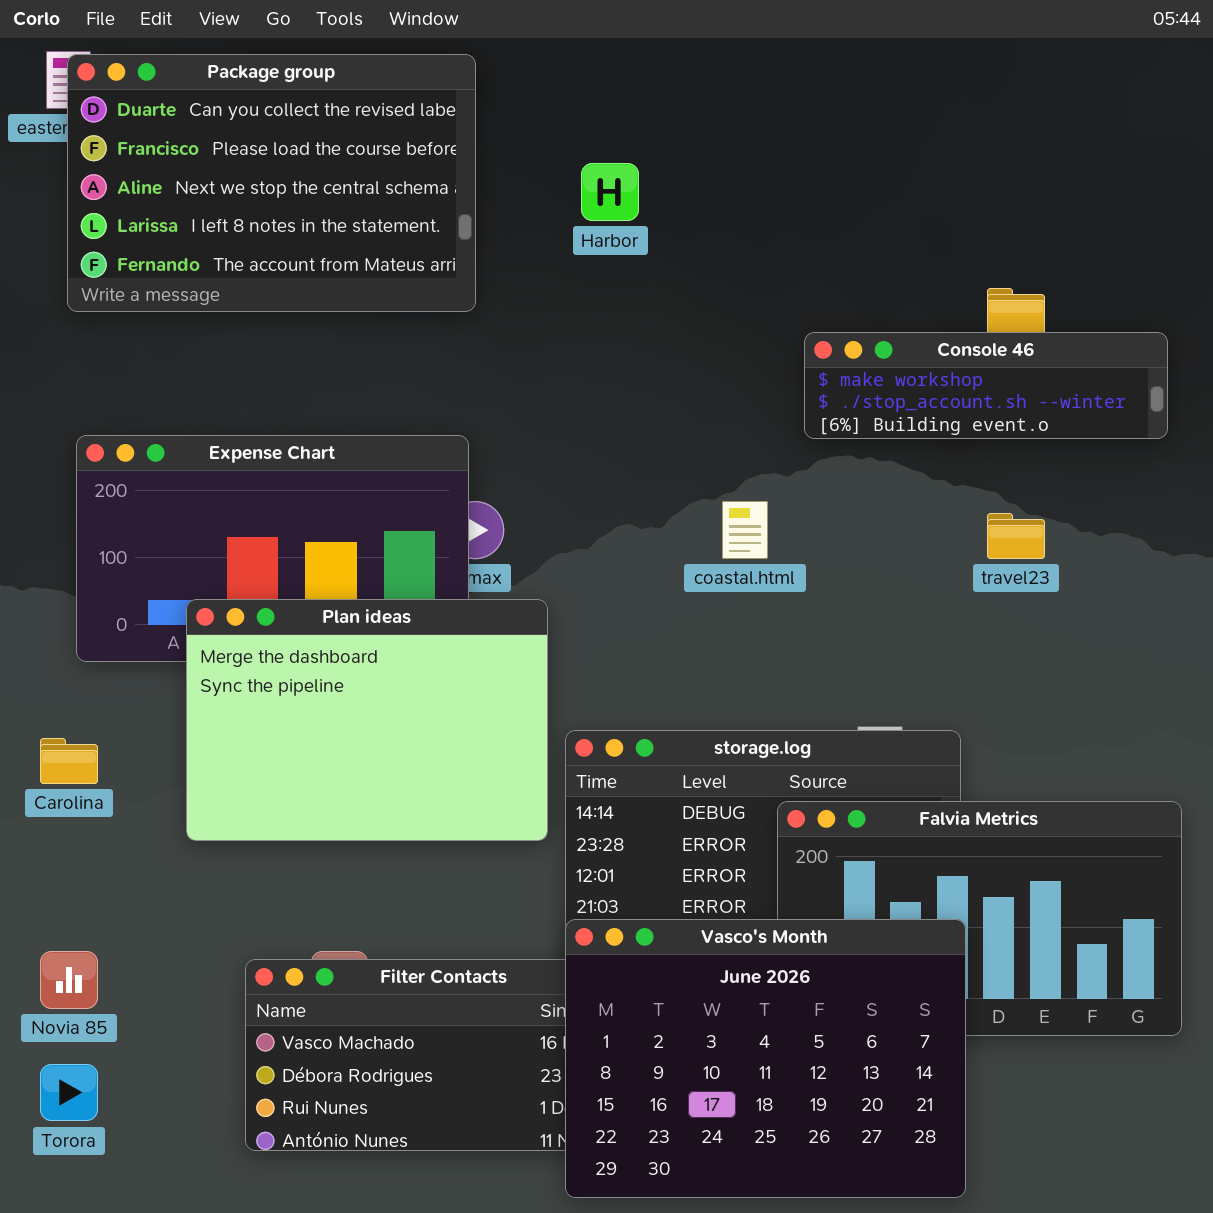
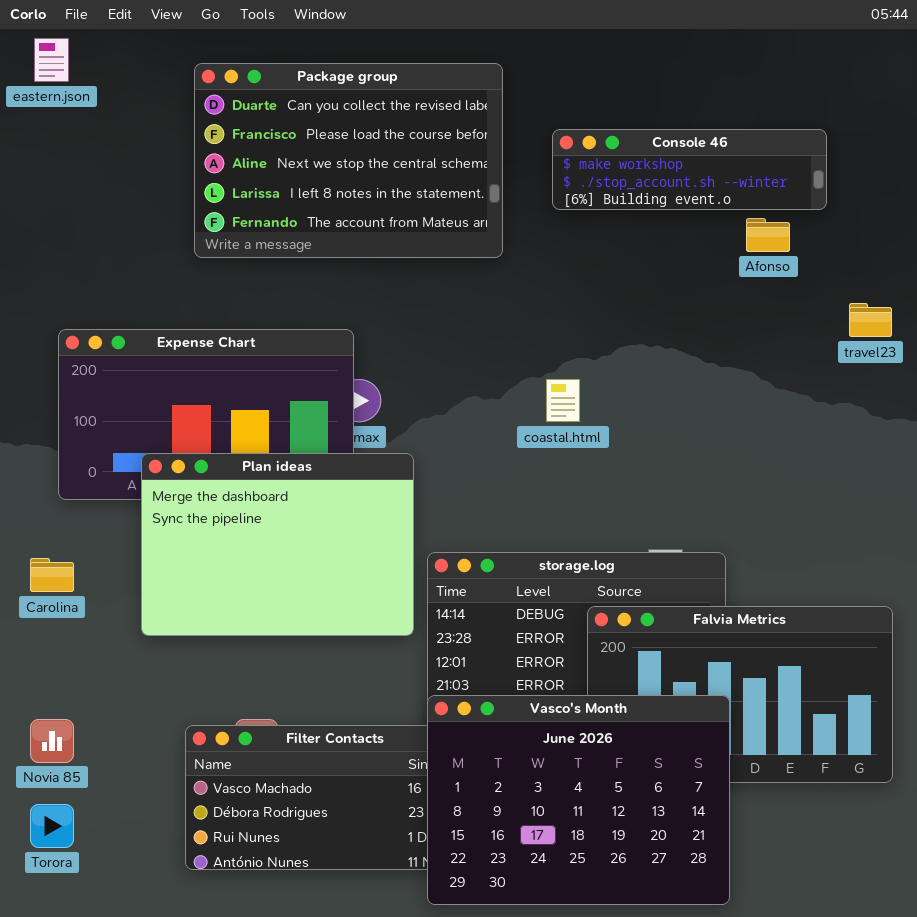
Package group: [67,54,476,312] -> [194,63,503,258], moved
Console 46: [804,332,1168,439] -> [552,129,827,210], moved
travel23: [987,513,1045,559] -> [849,303,892,337], moved

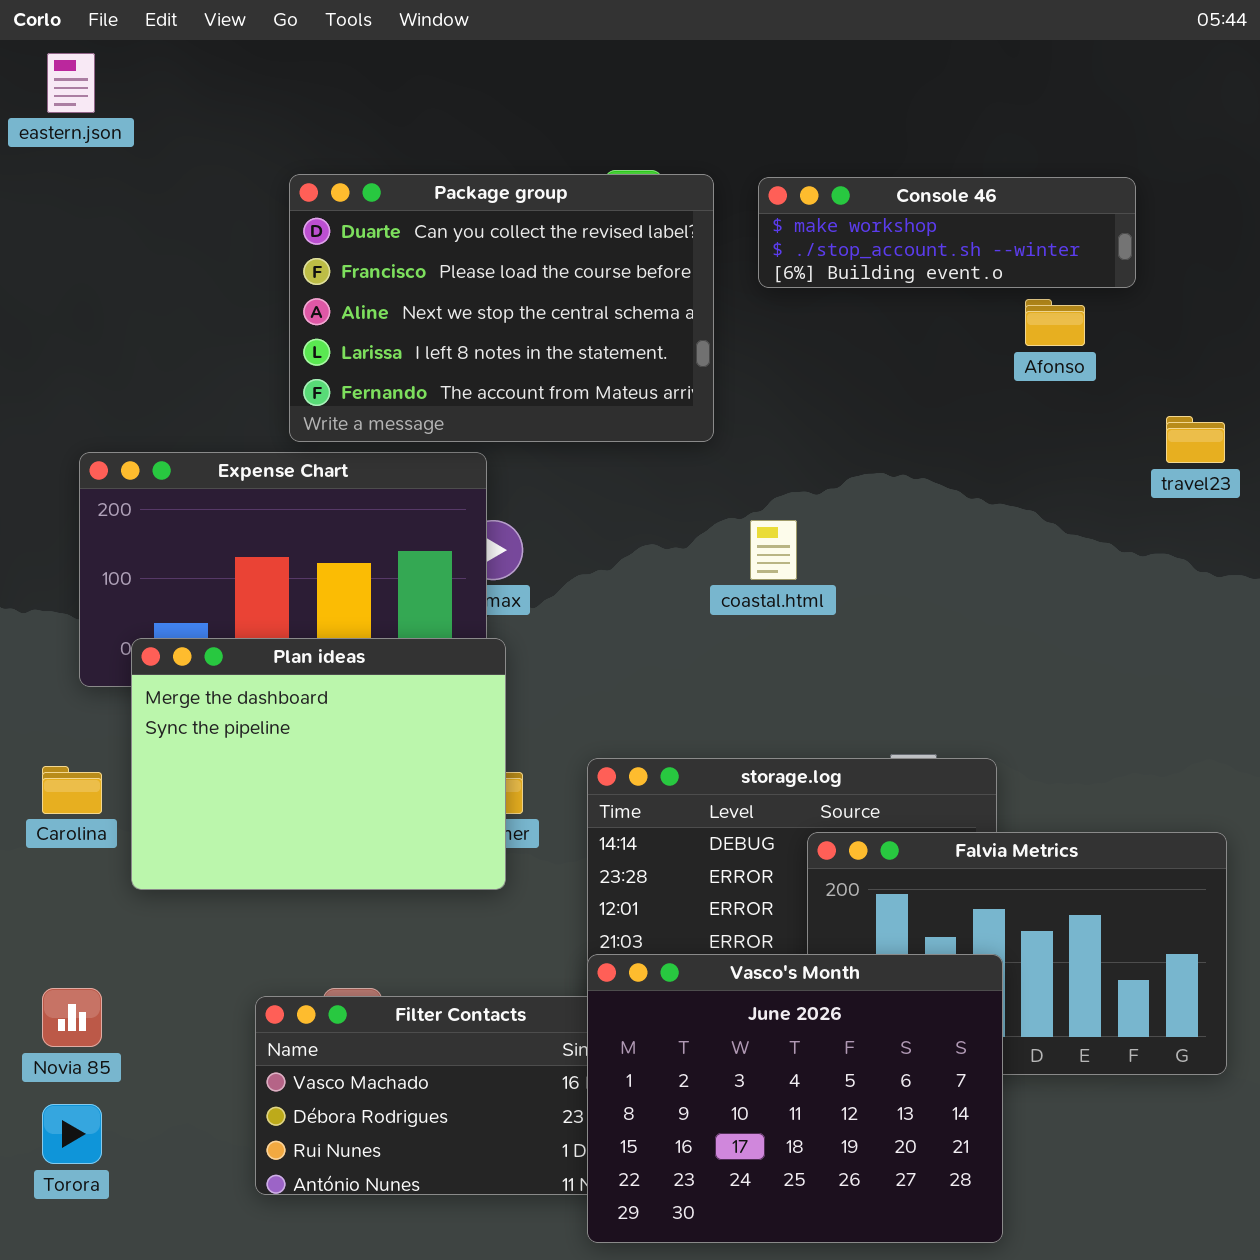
Package group: [194,63,503,258] -> [289,174,714,442], moved
Plan ideas: [141,453,414,636] -> [131,638,506,890], moved

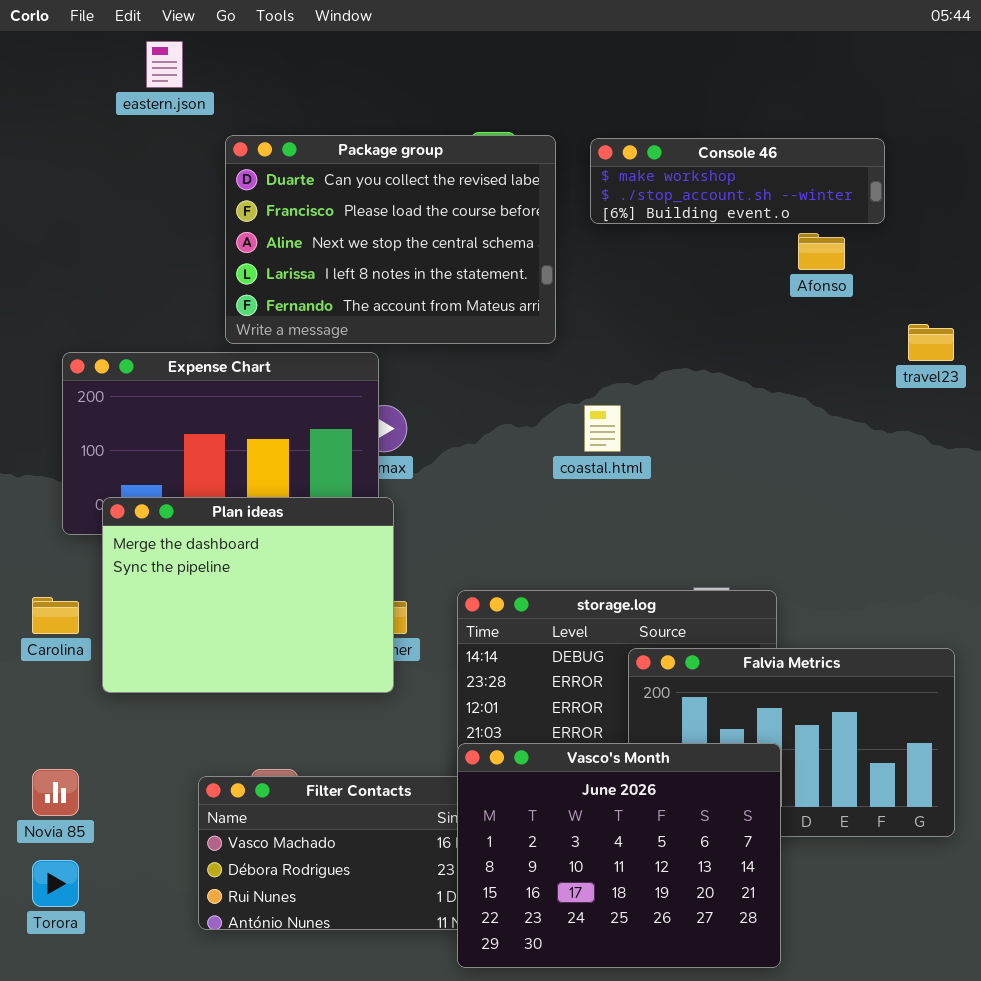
eastern.json: [47,53,95,113] -> [146,41,183,88], moved

